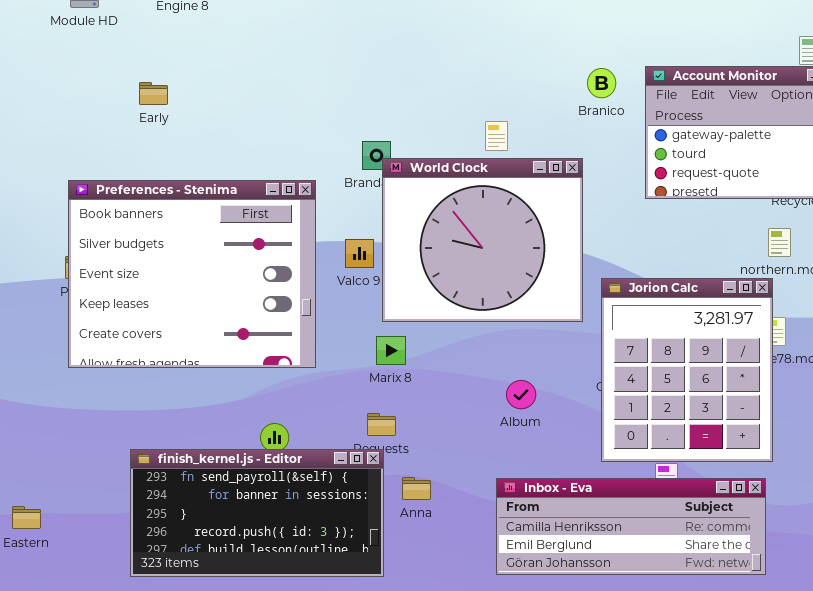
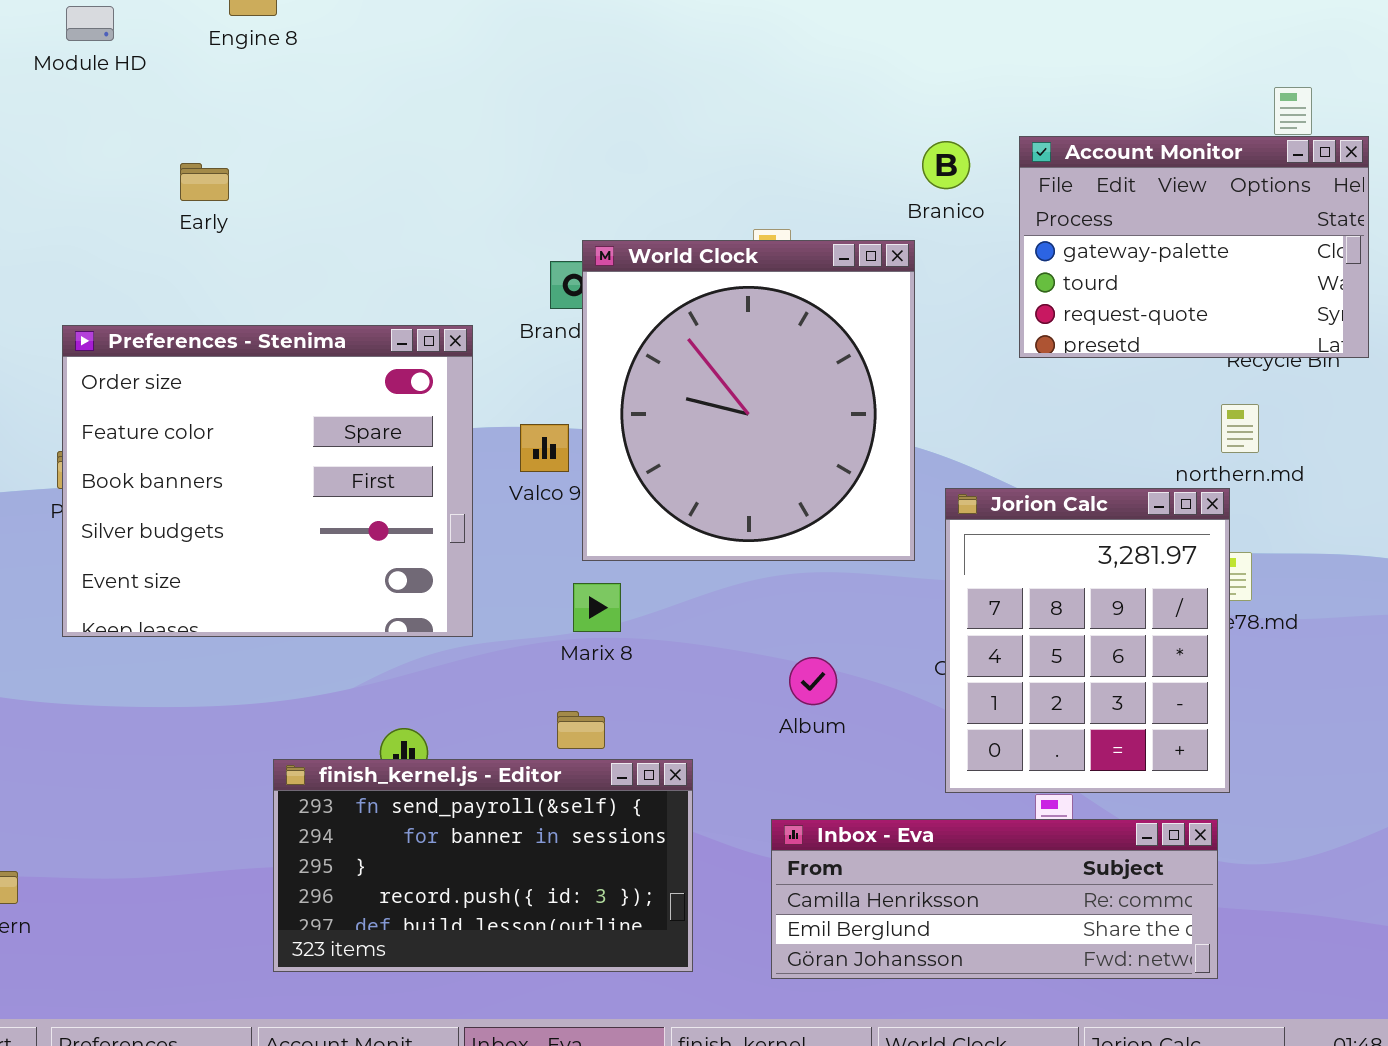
World Clock: [382,158,583,322] -> [582,240,915,561], resized
Preferences - Stenima: [68,180,316,368] -> [62,325,473,637], scrolled up 2 rows
finish_kernel.js - Editor: [130,449,384,577] -> [273,759,693,972], moved

